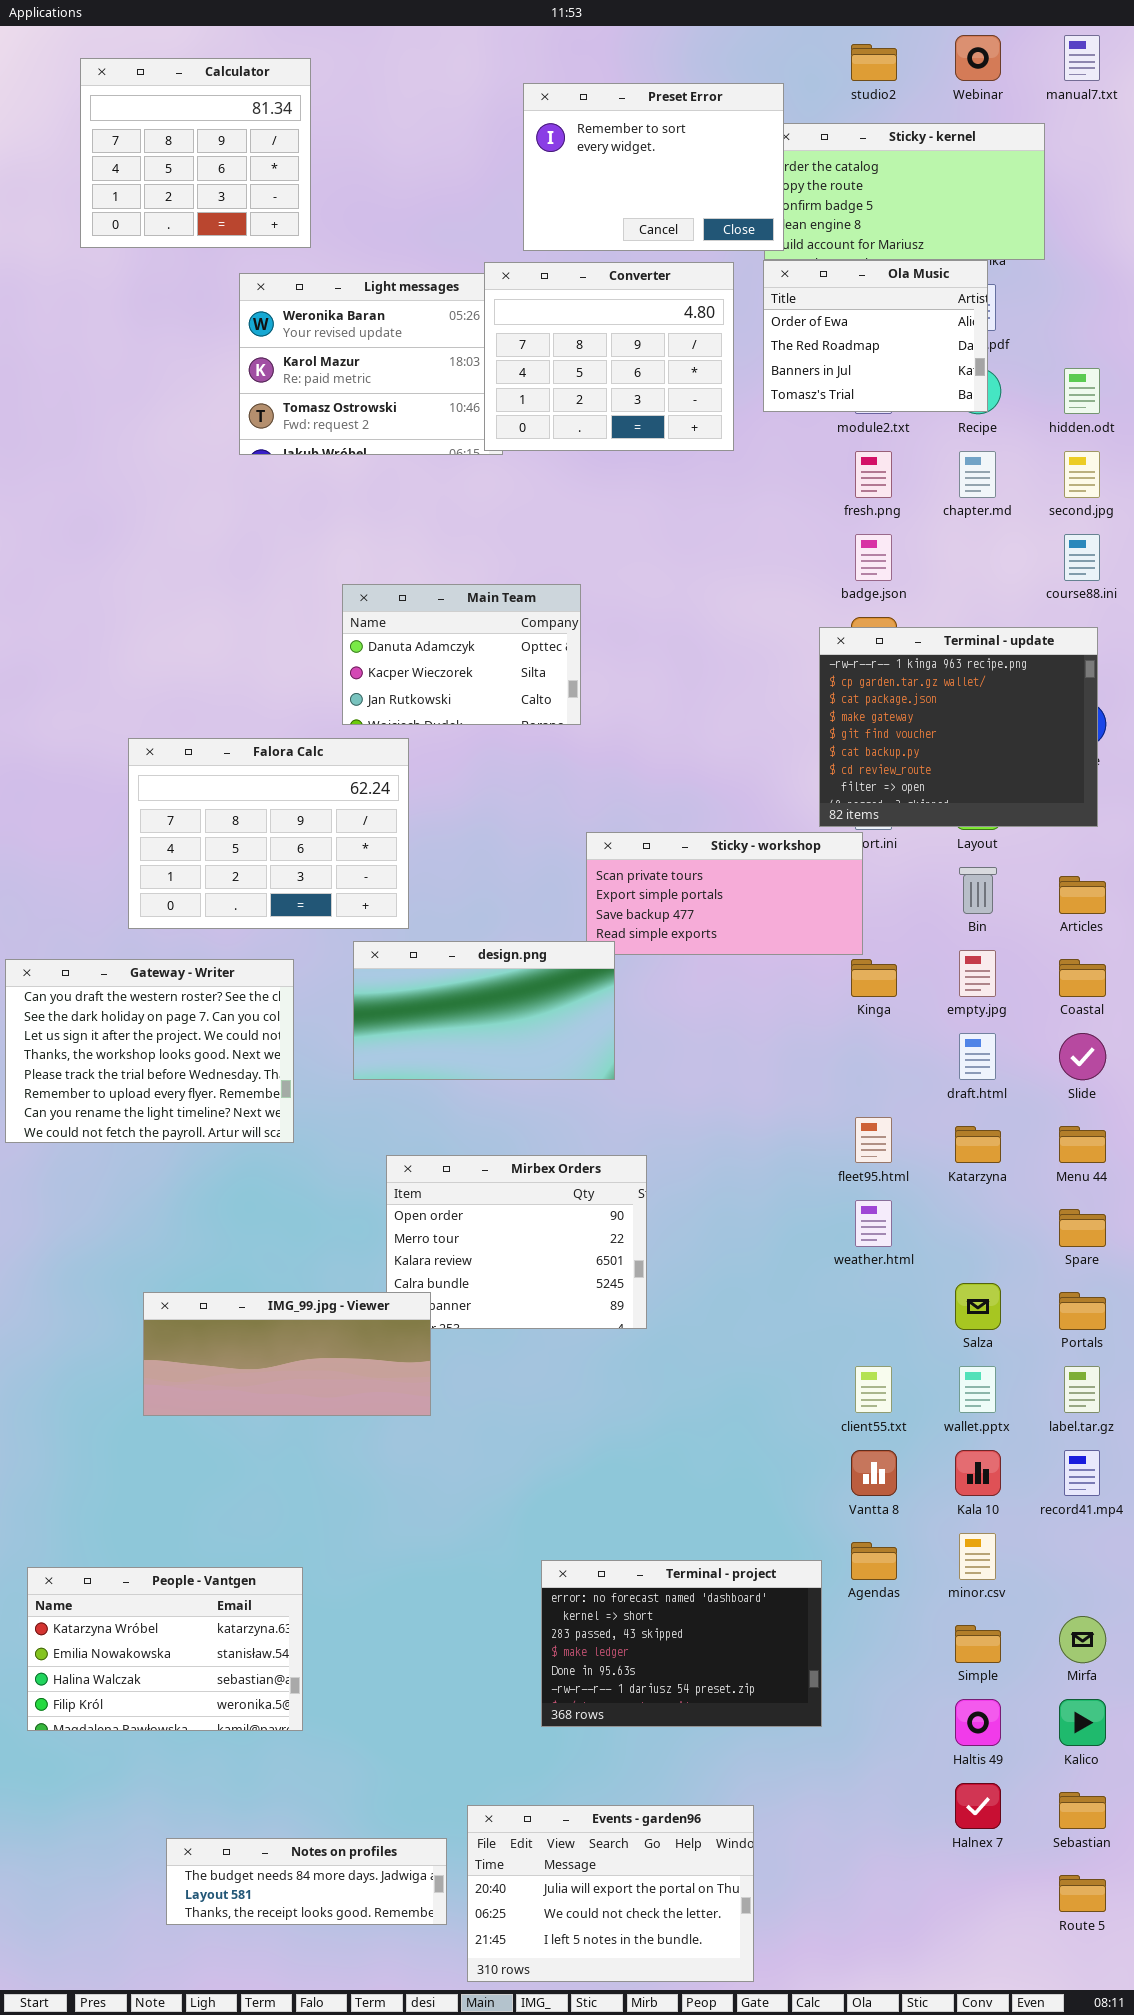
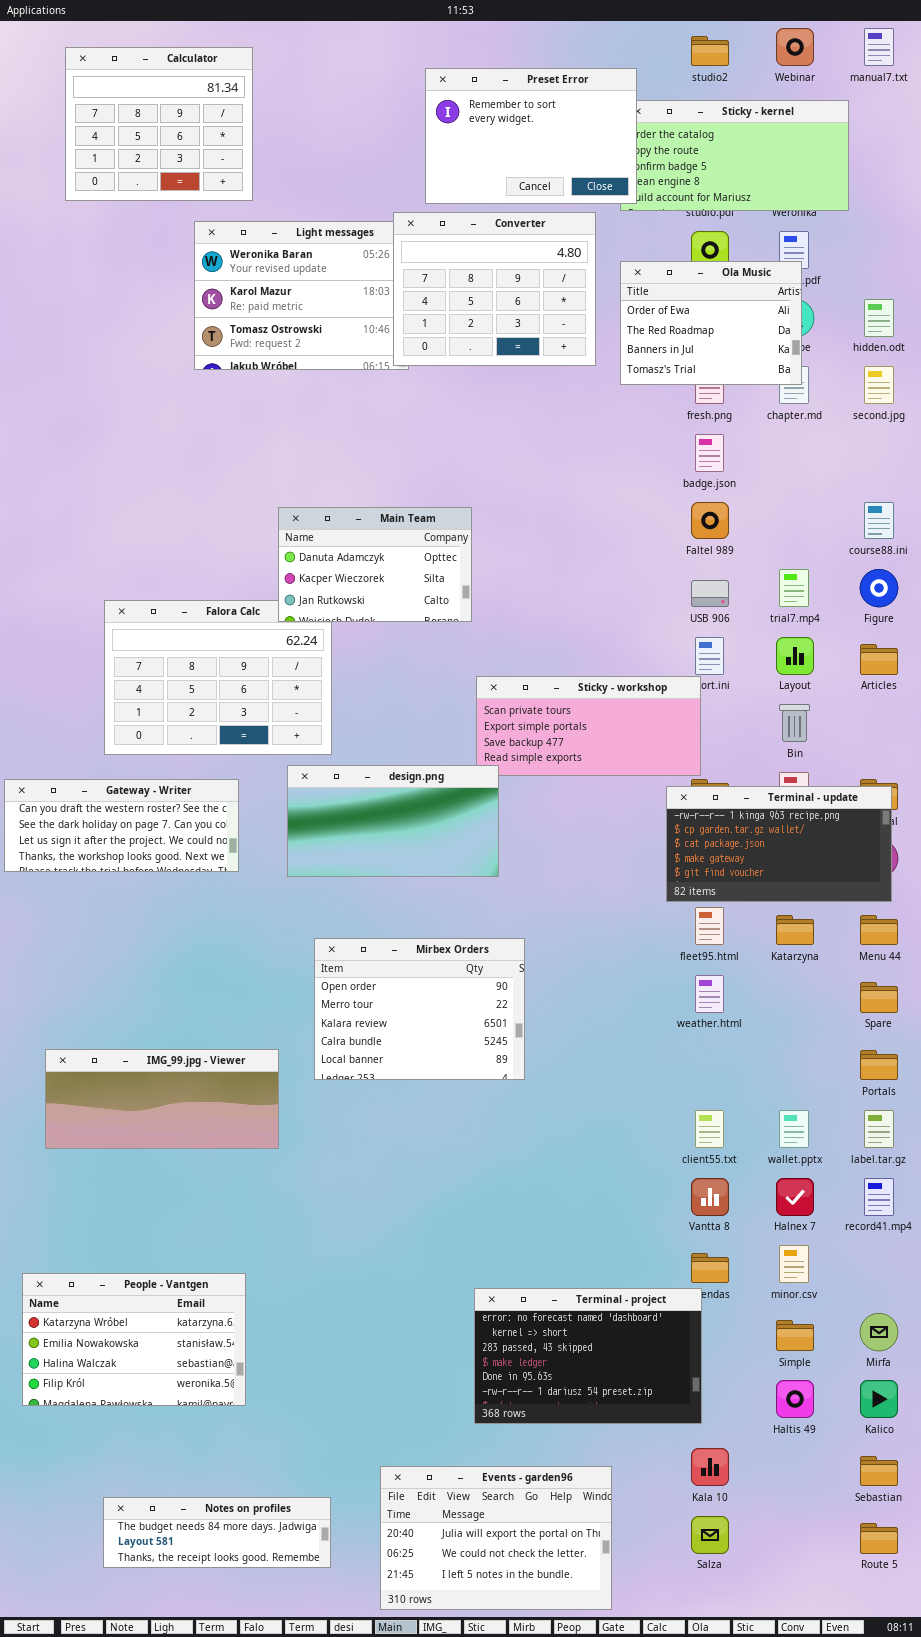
Ola Music: [763,260,988,412] -> [620,261,802,385], moved
course88.ini: [1064,534,1100,581] -> [864,502,894,539], moved
Main Team: [342,584,581,725] -> [278,507,472,622], moved
Terminal - update: [819,627,1098,827] -> [666,786,892,902], moved, resized
Articles: [1059,876,1106,914] -> [860,644,898,675], moved
Gateway - Writer: [5,959,294,1143] -> [4,779,239,872], resized
Salza: [955,1283,1001,1330] -> [691,1516,729,1554], moved
IMG_99.jpg - Viewer: [143,1292,431,1416] -> [45,1049,279,1149], moved
Kala 10: [955,1450,1001,1496] -> [691,1448,729,1486], moved
Terminal - project: [541,1560,822,1727] -> [474,1288,702,1424], moved
Halnex 7: [955,1783,1001,1829] -> [776,1178,814,1216], moved
Notes on profiles: [166,1838,447,1925] -> [103,1497,331,1568], moved

